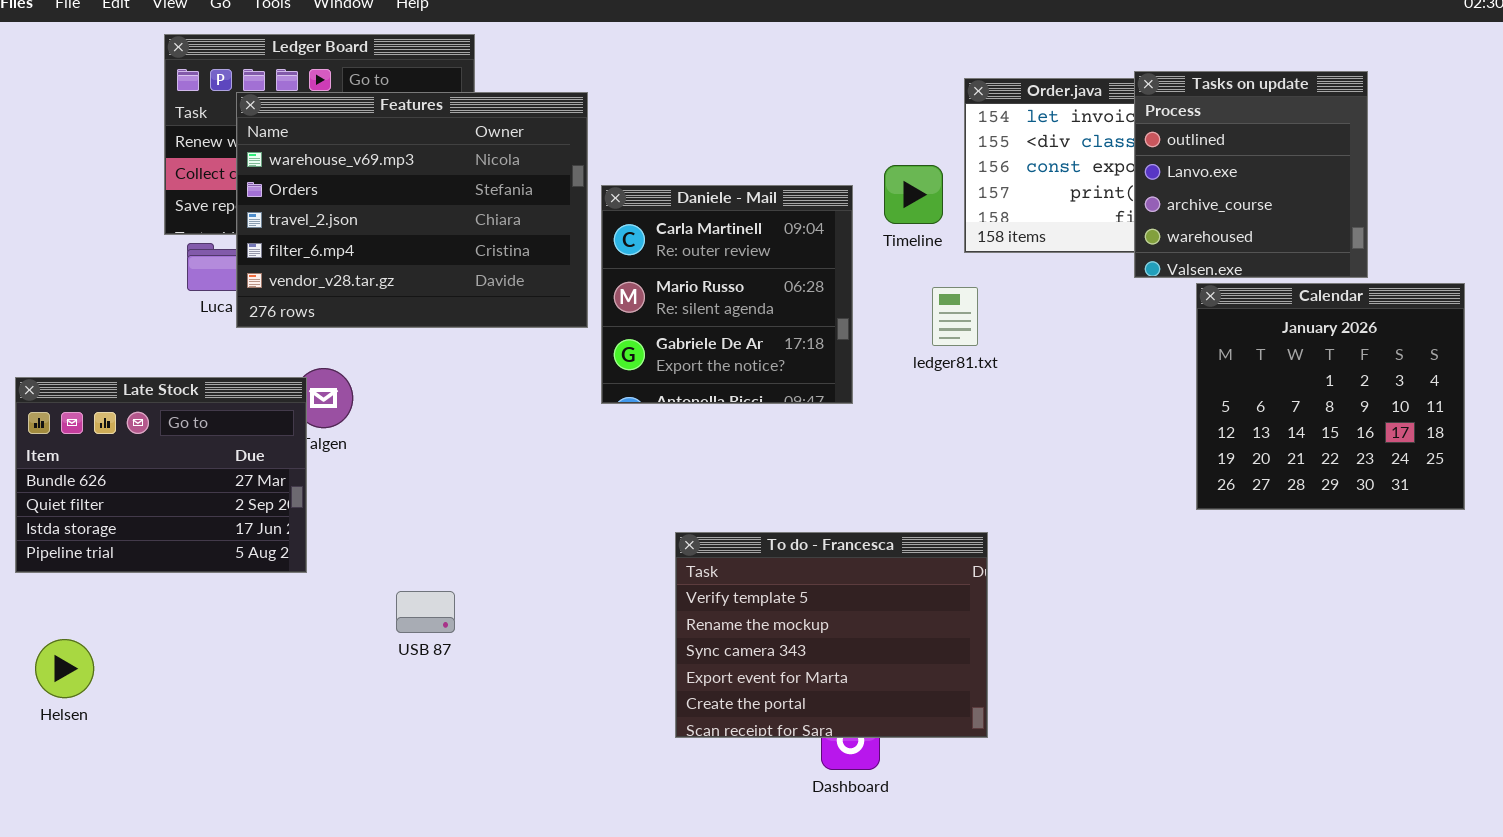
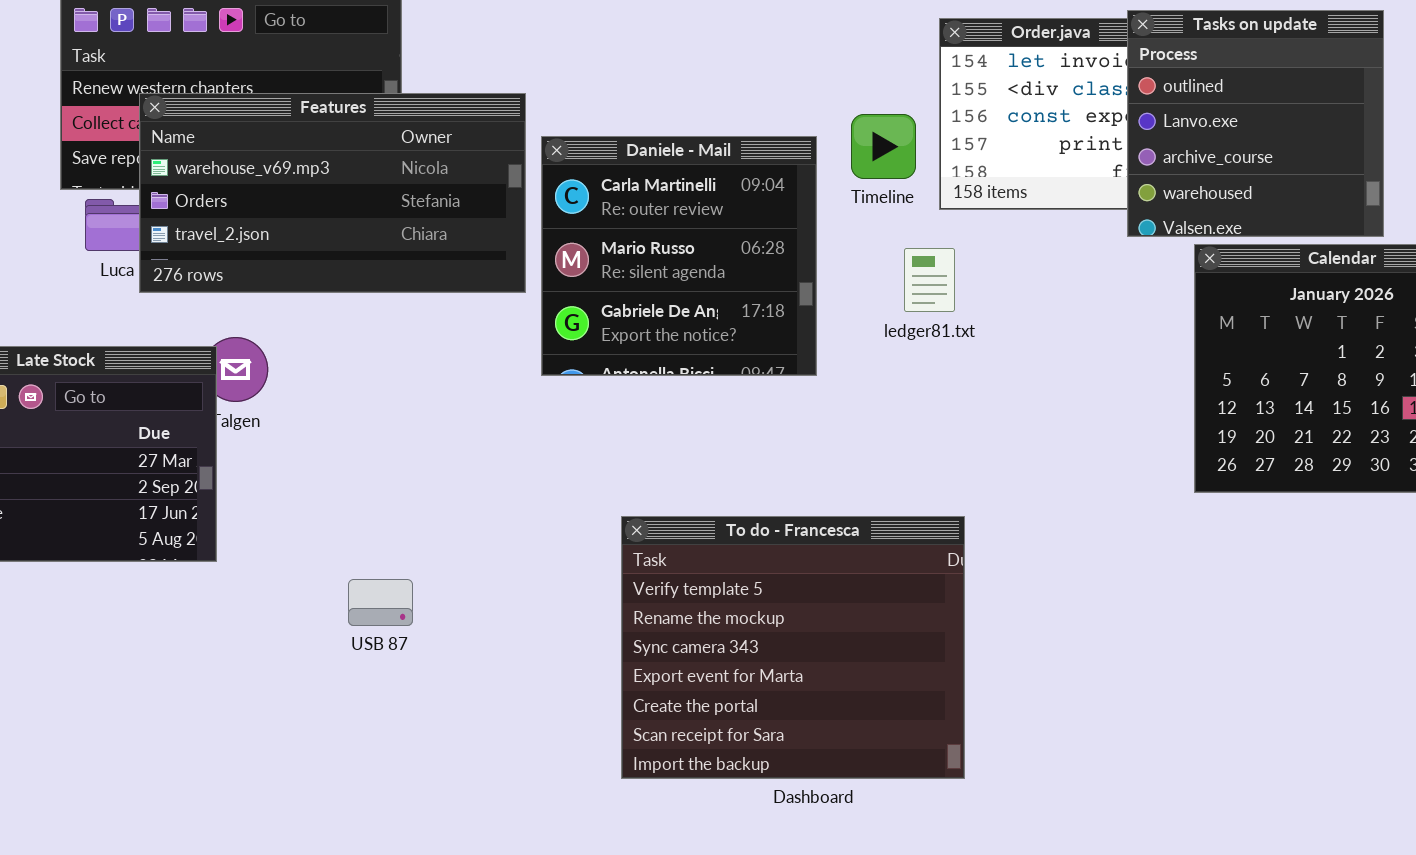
Features: [236,92,588,328] -> [139,93,526,293], resized
To do - Francesca: [675,532,988,738] -> [621,516,965,779], resized
USB 87: [396,591,455,633] -> [348,579,413,626], moved

